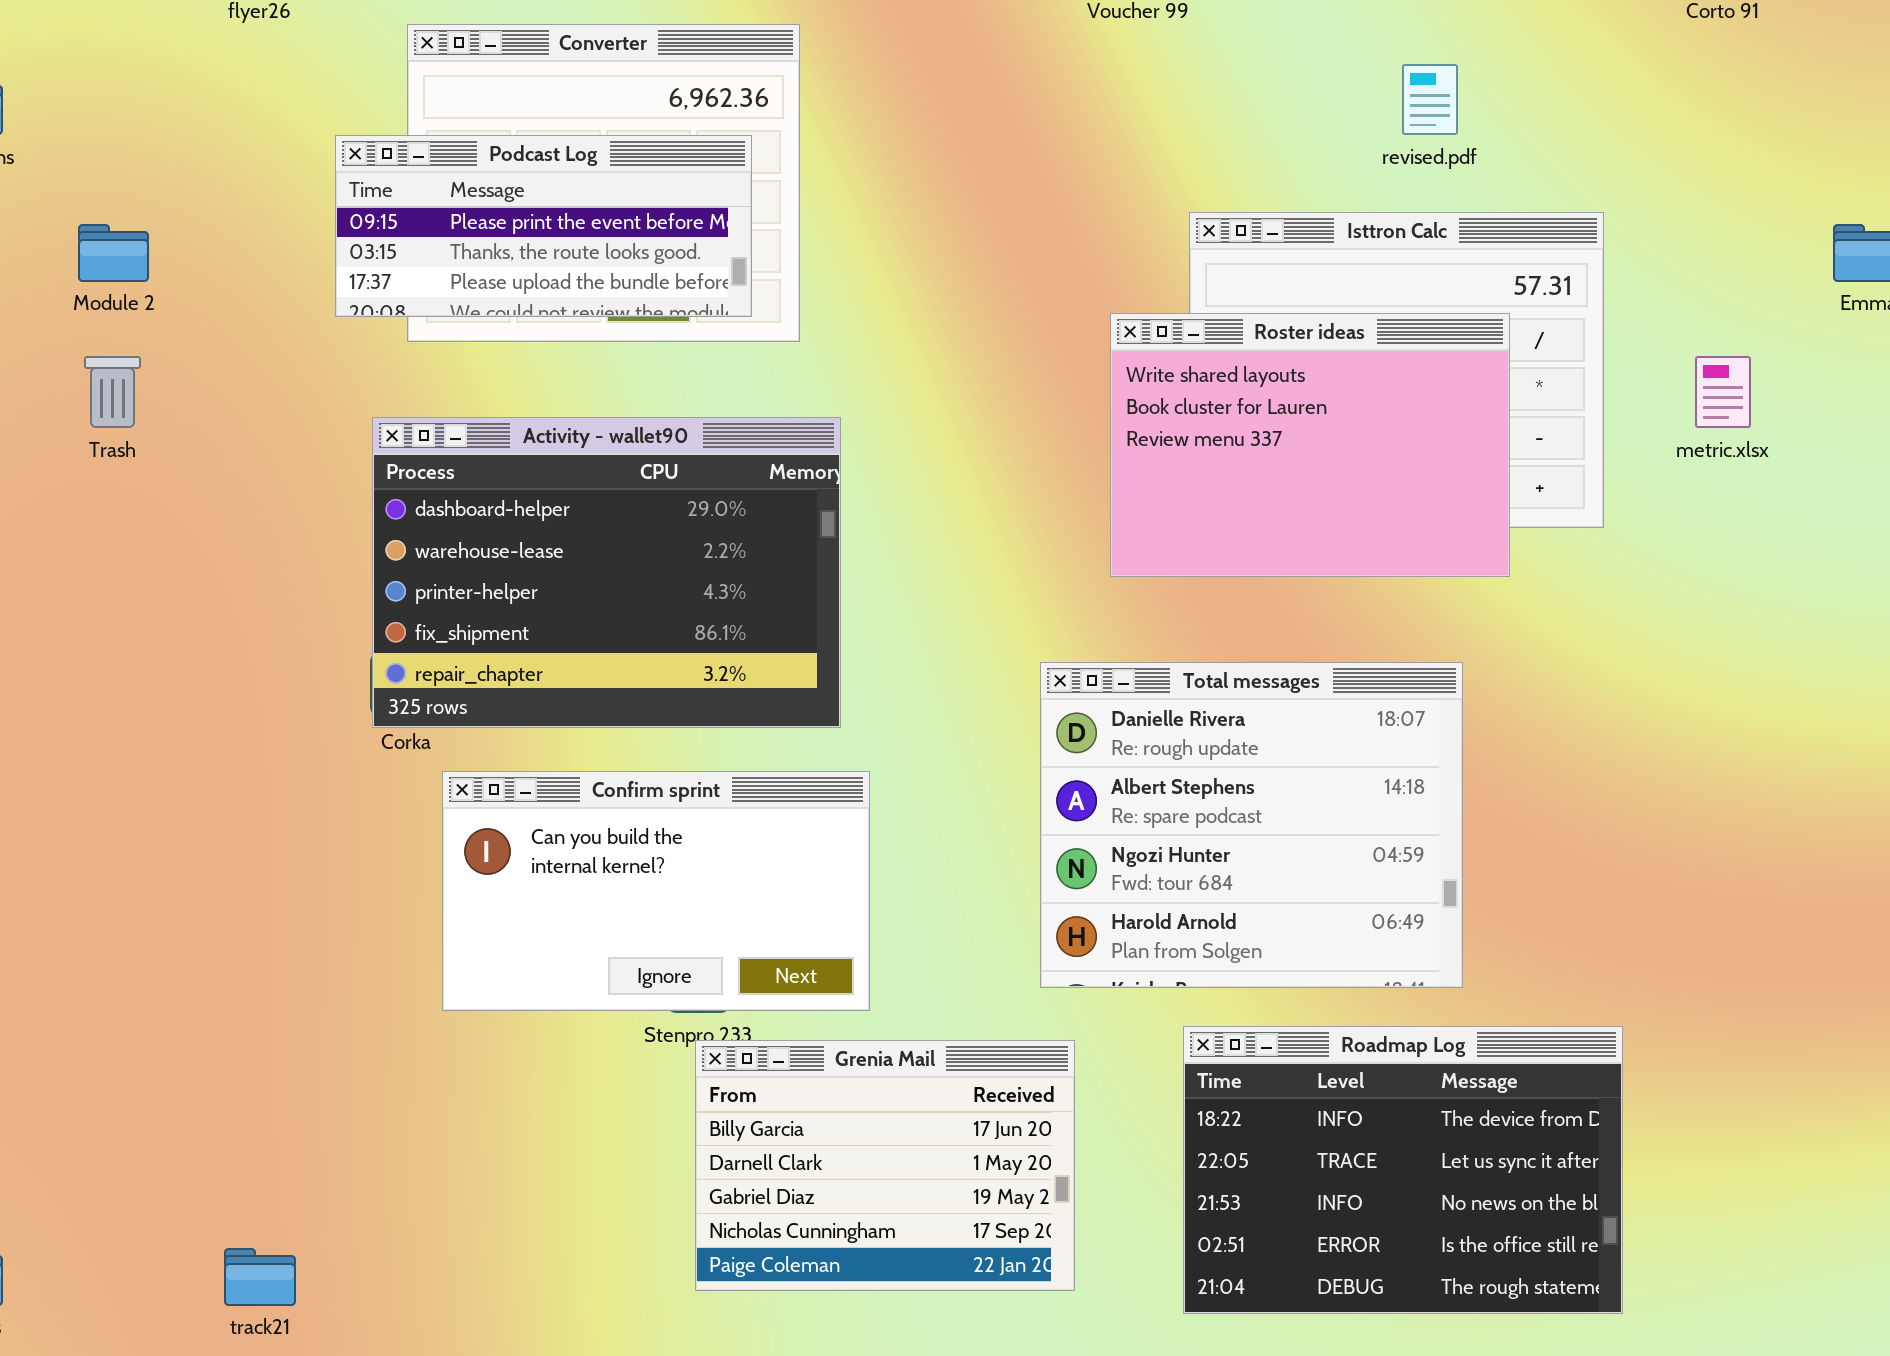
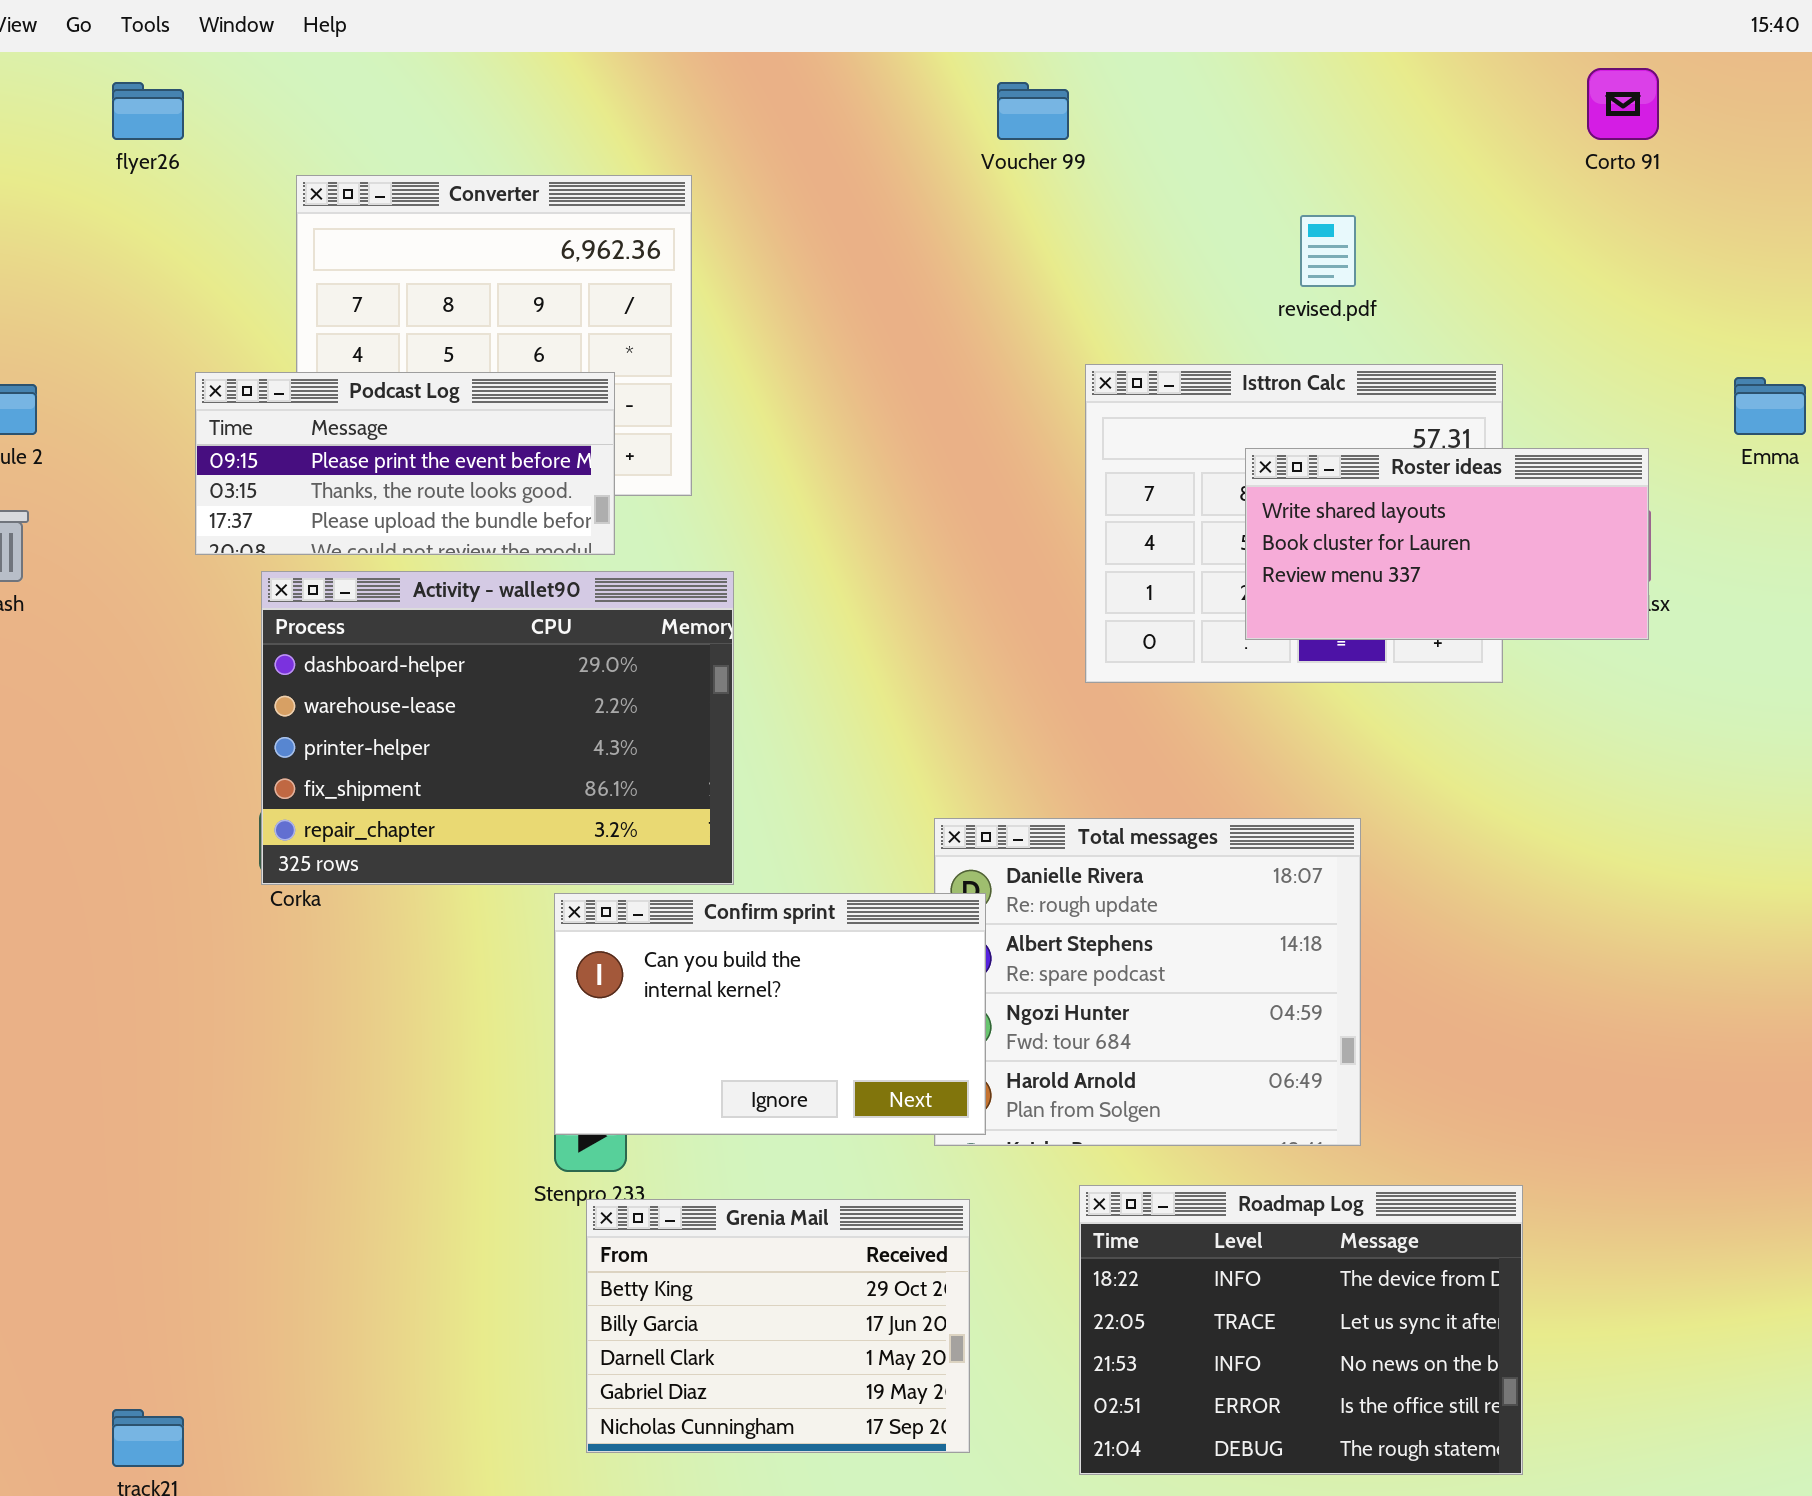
Podcast Log: [335,135,752,317] -> [195,372,615,555], moved
Roster ideas: [1110,313,1510,577] -> [1245,448,1649,640], moved, resized
Confirm sprint: [442,771,870,1011] -> [554,893,986,1135], moved
Grenia Mail: [695,1040,1075,1291] -> [586,1199,970,1453], scrolled up 1 row

